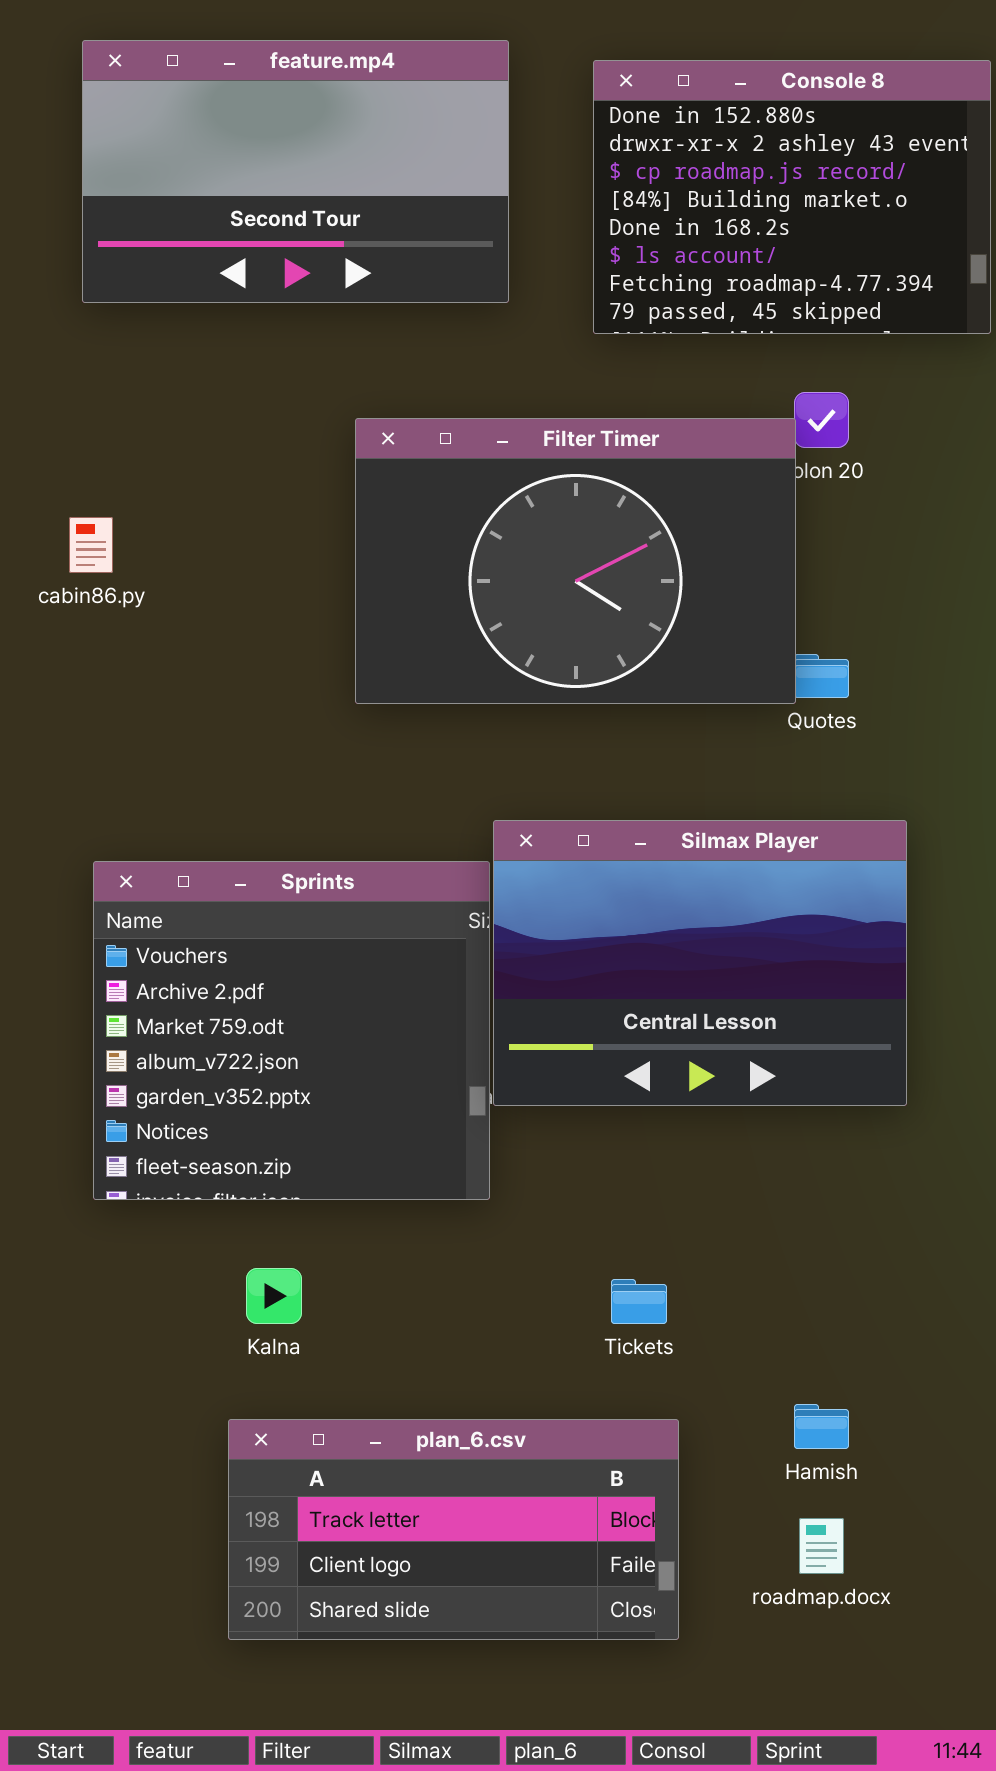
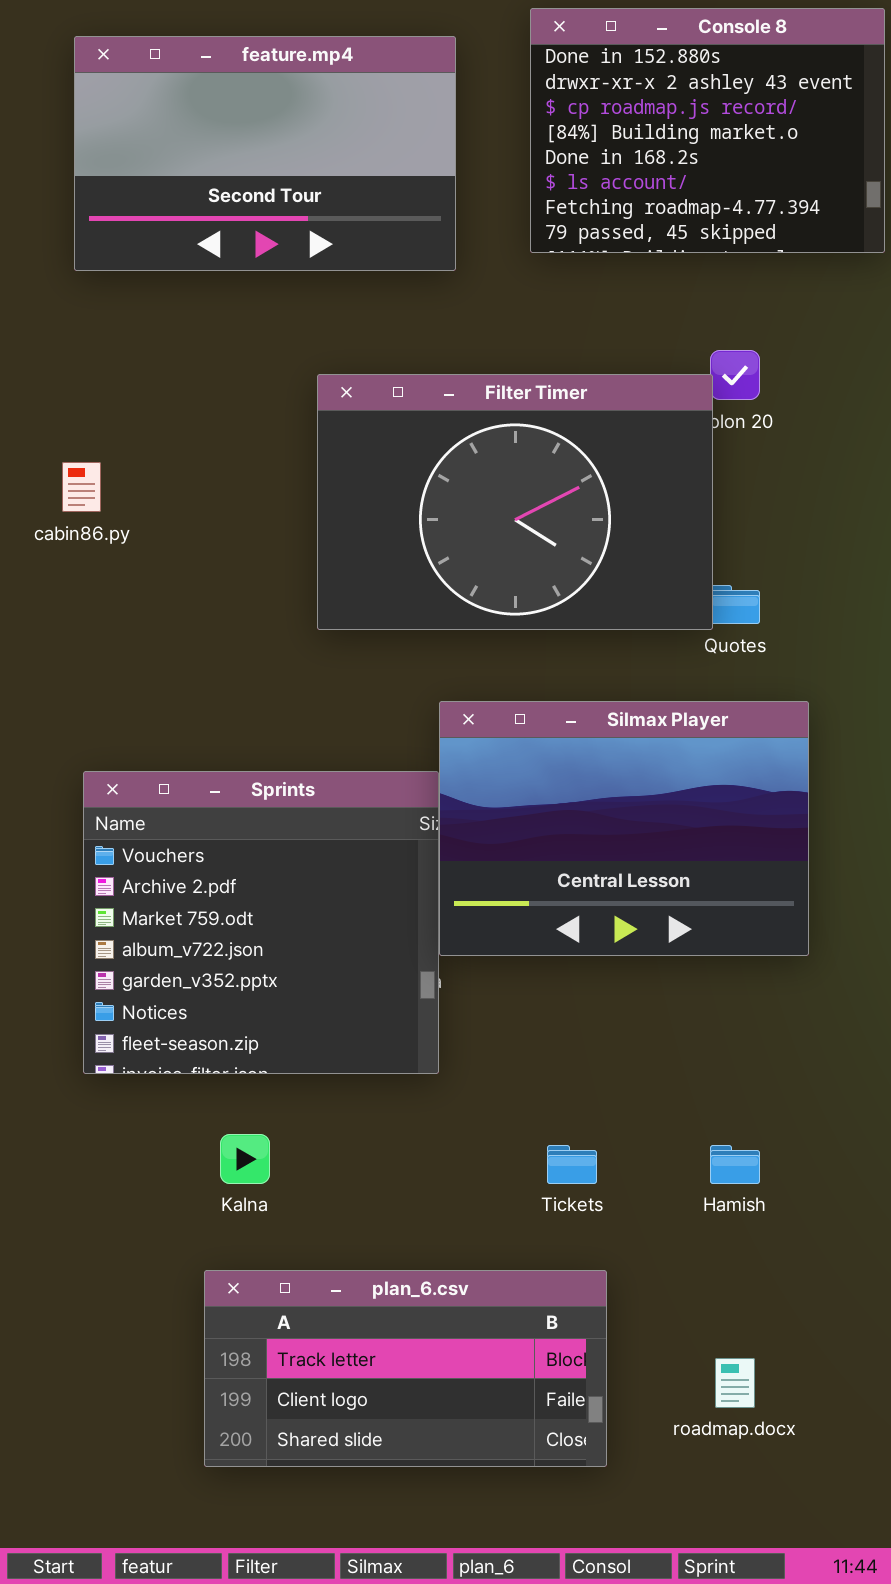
Console 8: [593,60,991,334] -> [530,8,885,253], moved
Silmax Player: [493,820,907,1106] -> [439,701,809,956], moved
Hamish: [794,1404,849,1449] -> [710,1145,760,1184], moved

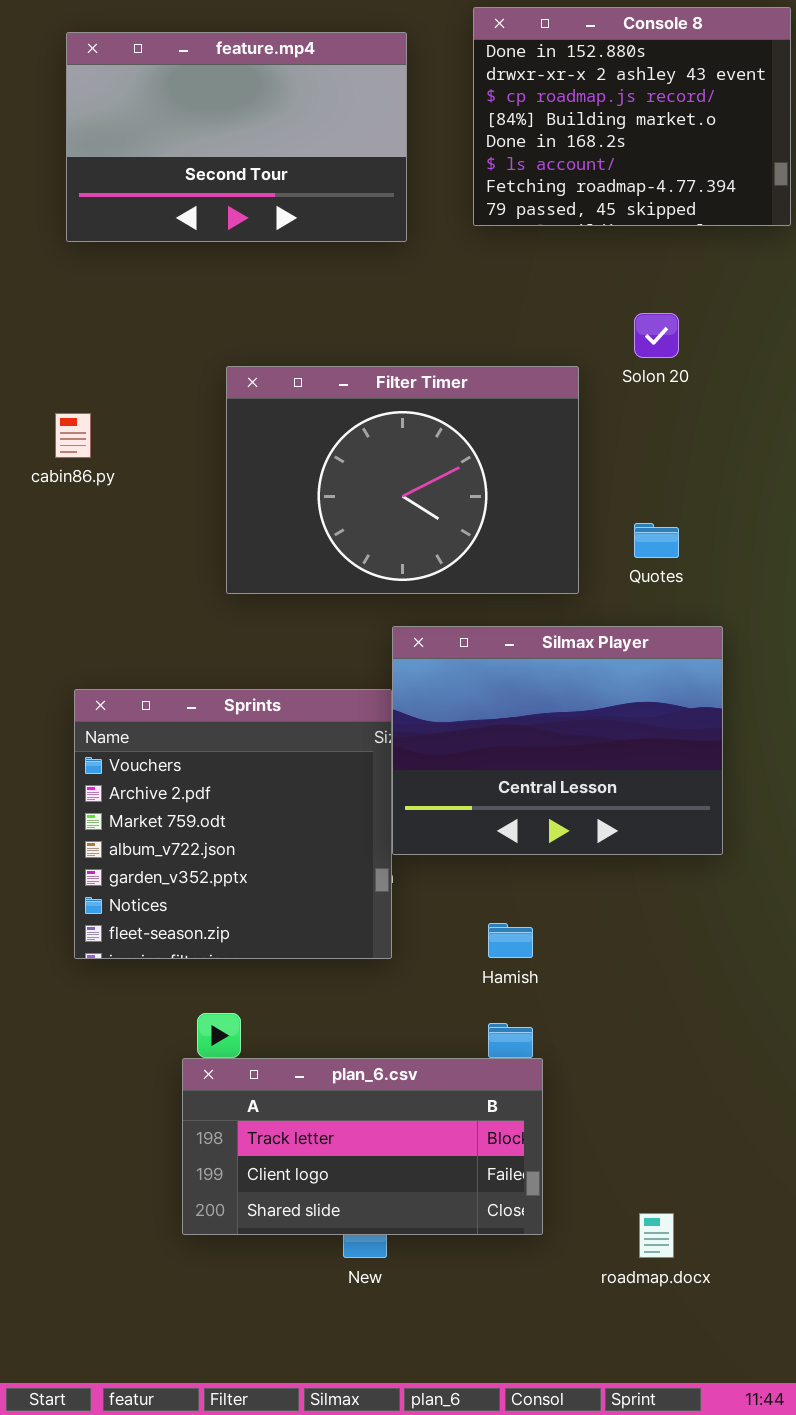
Filter Timer: [317,374,713,630] -> [226,366,579,594], moved
Hamish: [710,1145,760,1184] -> [488,923,533,958], moved
plan_6.csv: [204,1270,607,1467] -> [182,1058,543,1235], moved

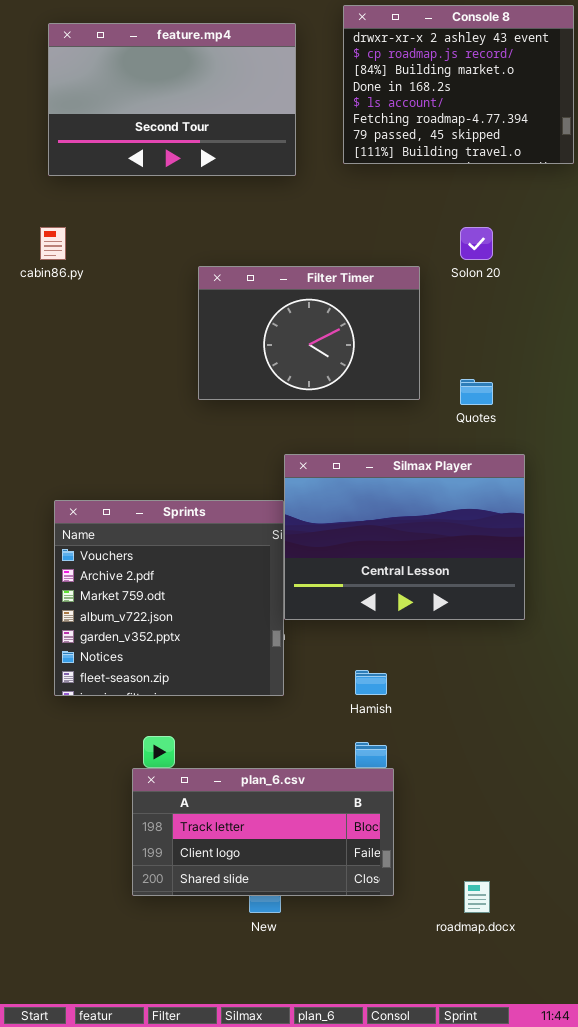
Console 8: [473,7,791,226] -> [343,5,574,164], scrolled down 1 row
Filter Timer: [226,366,579,594] -> [198,266,420,400], resized
cabin86.py: [55,413,91,458] -> [40,227,66,260], moved

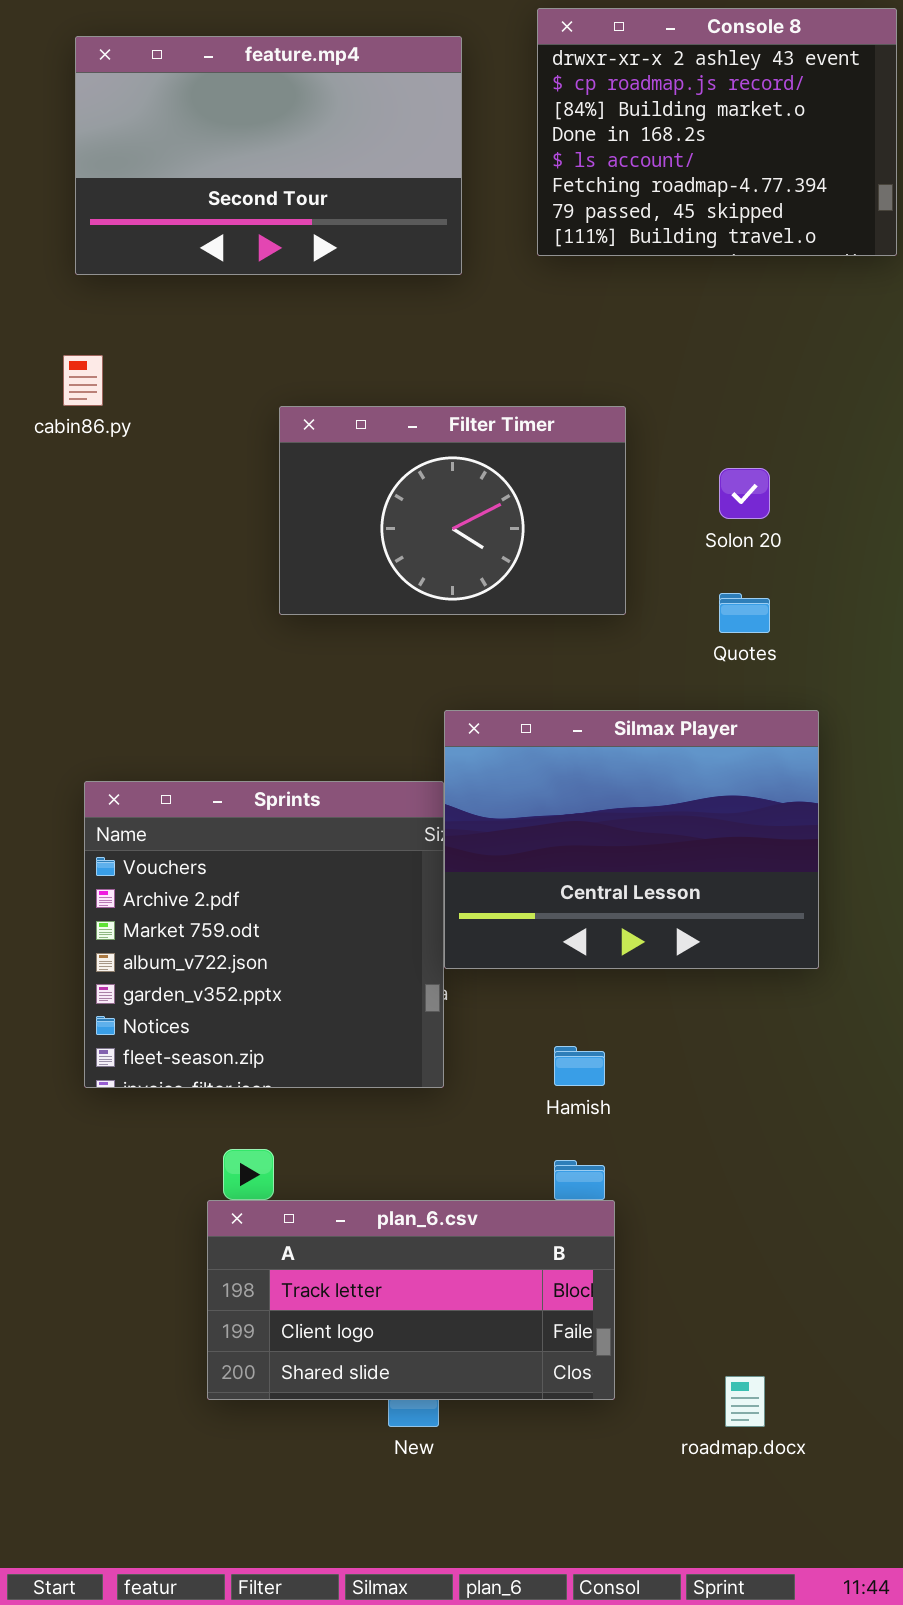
Solon 20: [460,227,493,260] -> [719,468,770,519], moved
Filter Timer: [198,266,420,400] -> [279,406,626,615], moved

